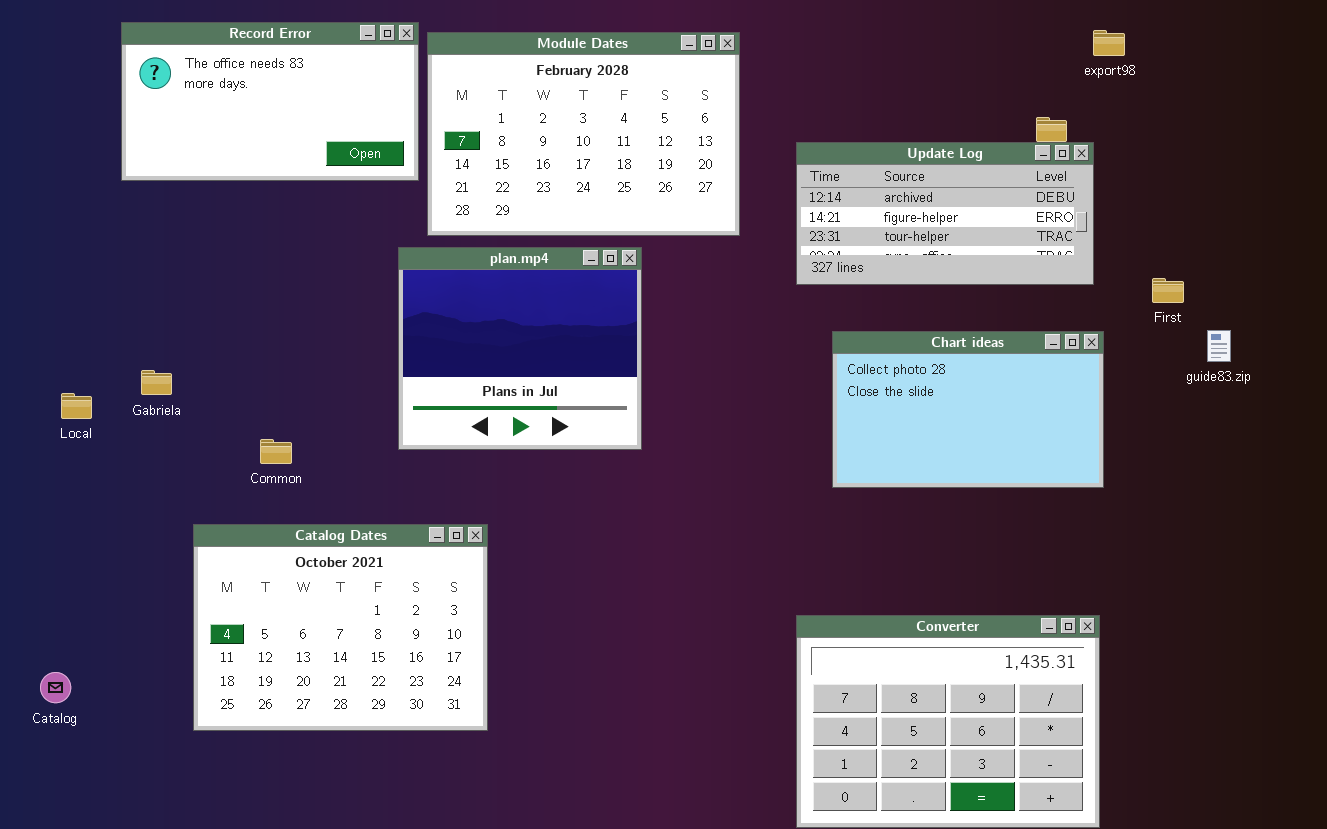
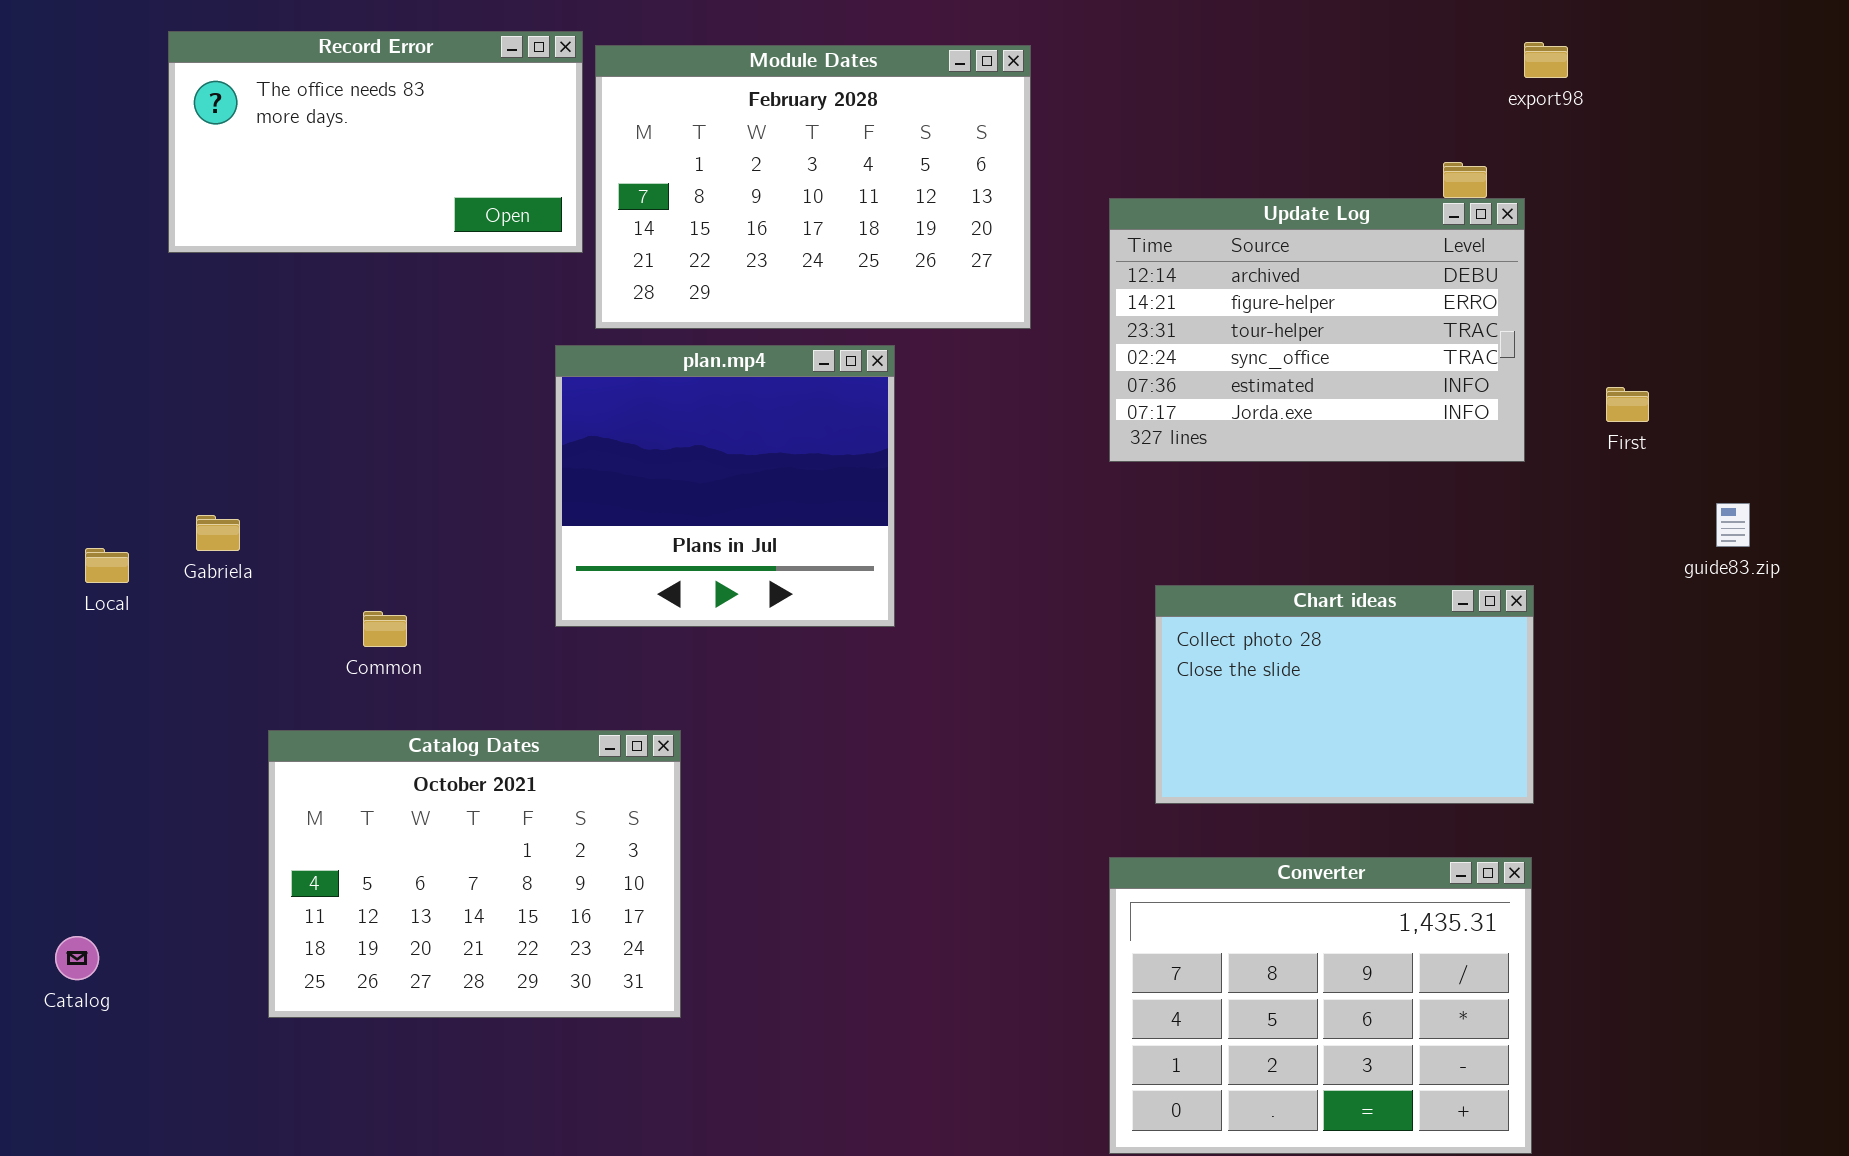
Update Log: [796,142,1094,285] -> [1109,198,1525,462], resized
guide83.zip: [1207,330,1231,362] -> [1716,503,1750,547], moved
Chart ideas: [832,331,1104,488] -> [1155,585,1534,804], moved

